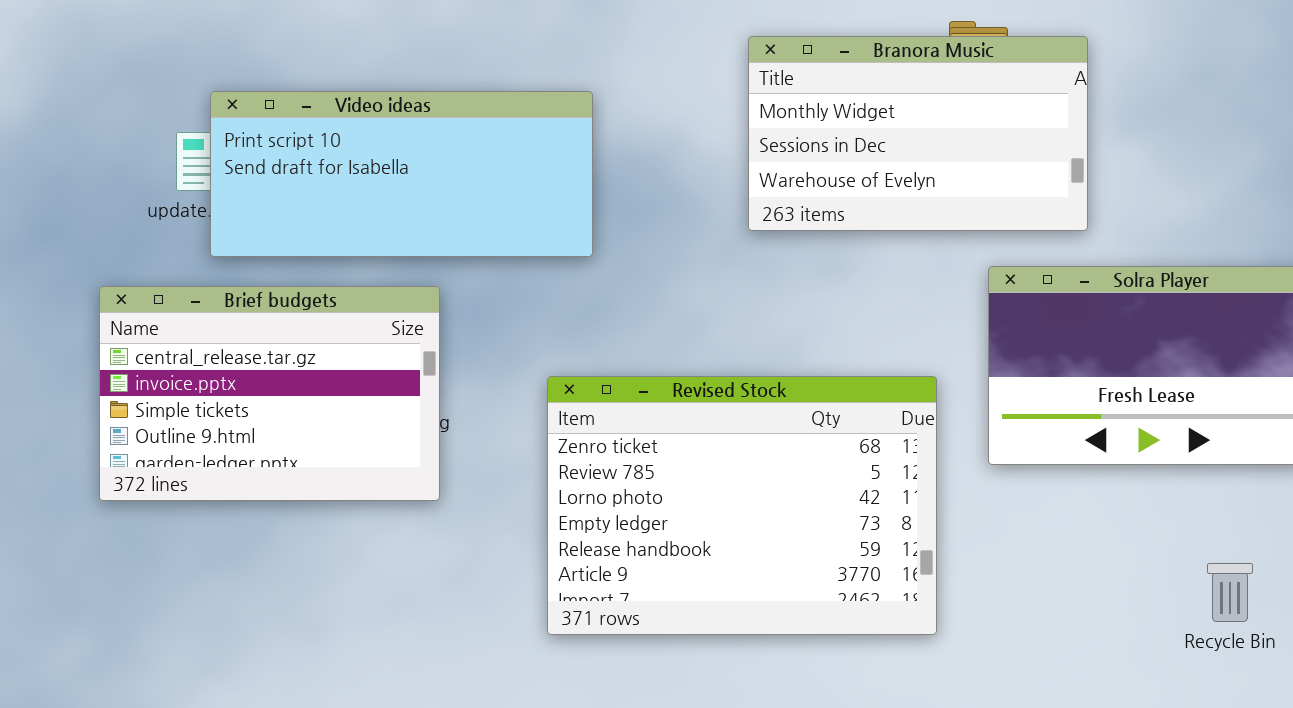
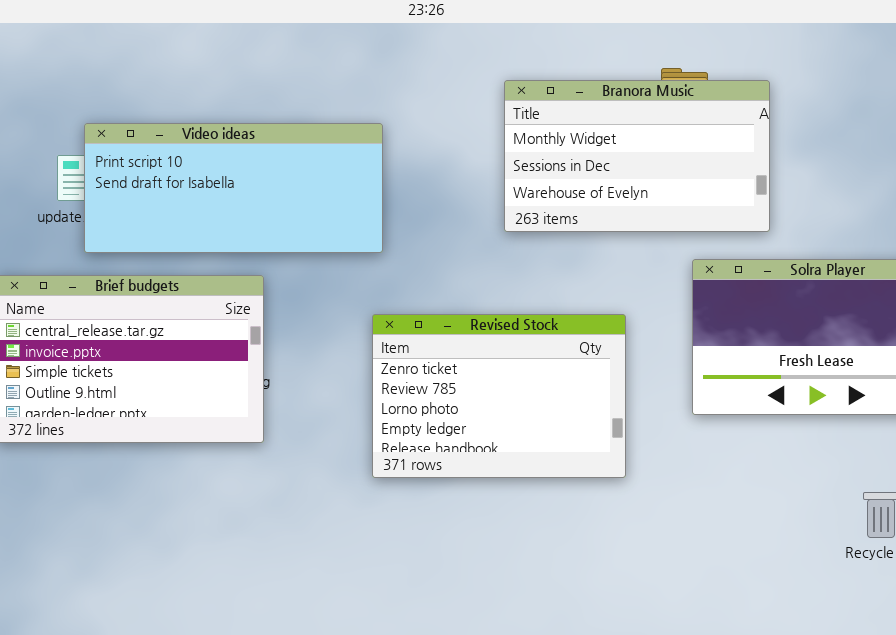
Revised Stock: [547,376,937,635] -> [372,314,626,478], moved, resized

